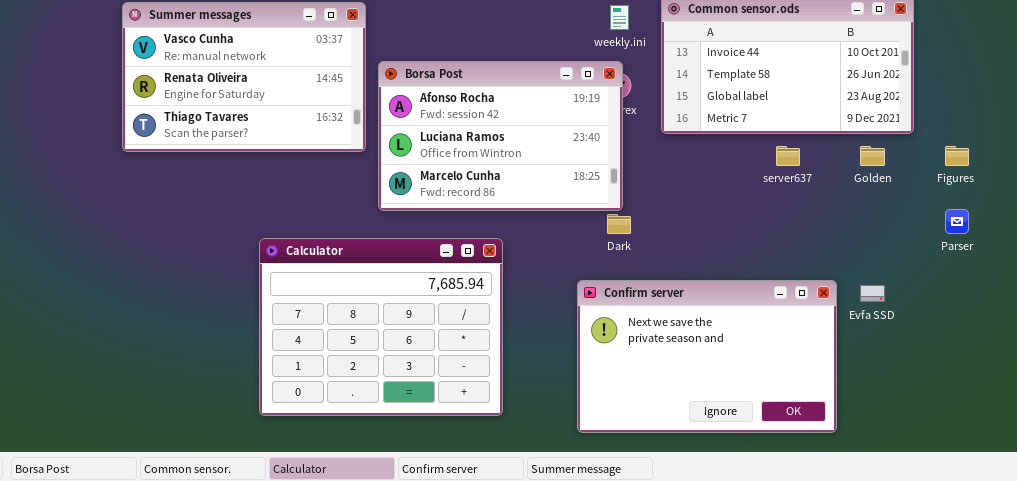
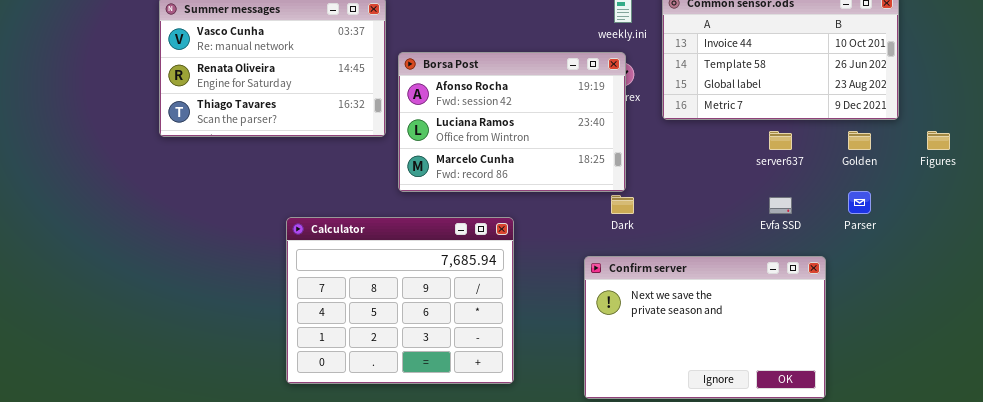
Parser: [945,209,969,234] -> [848,191,871,214], moved
Evfa SSD: [860,285,885,302] -> [769,197,792,214], moved

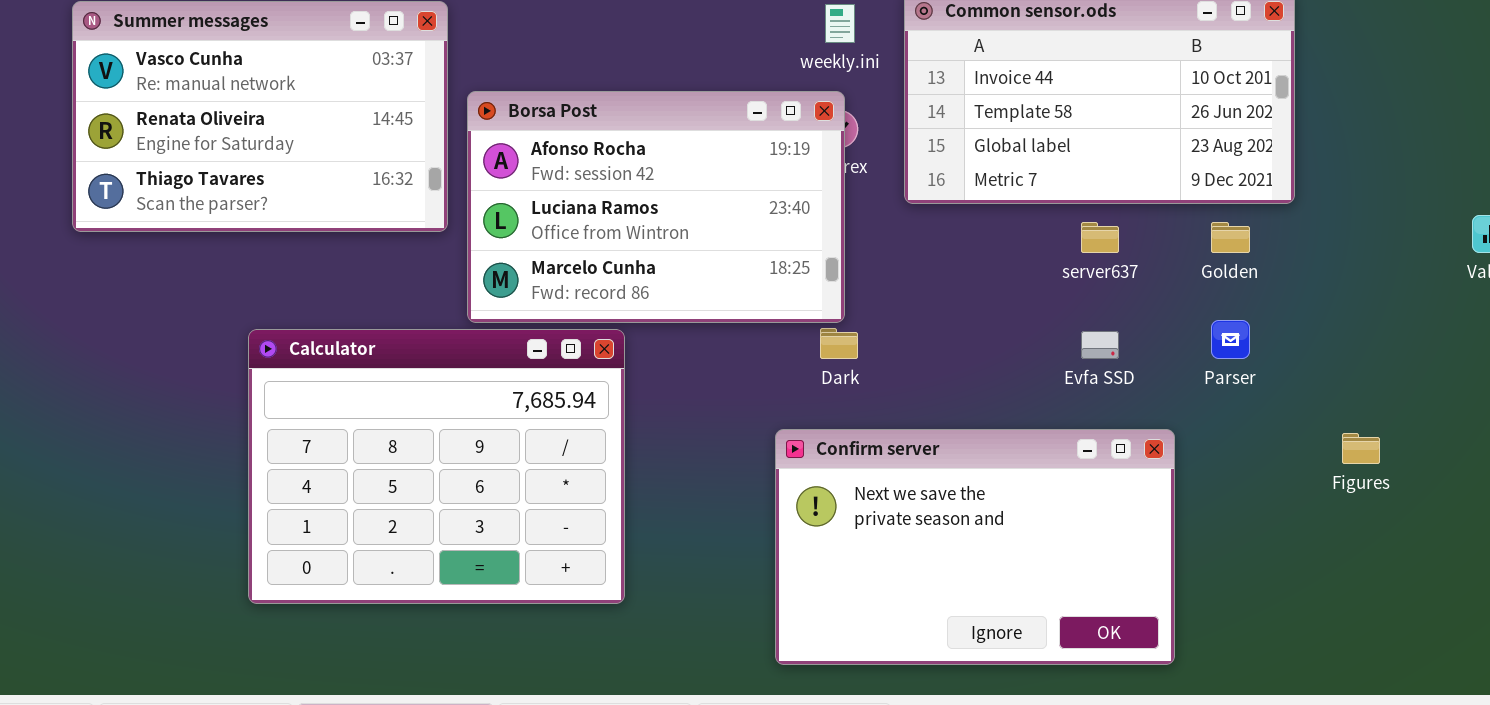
Figures: [927,131,950,150] -> [1342,433,1380,464], moved
Calculator: [286,217,514,384] -> [248,329,625,604], moved

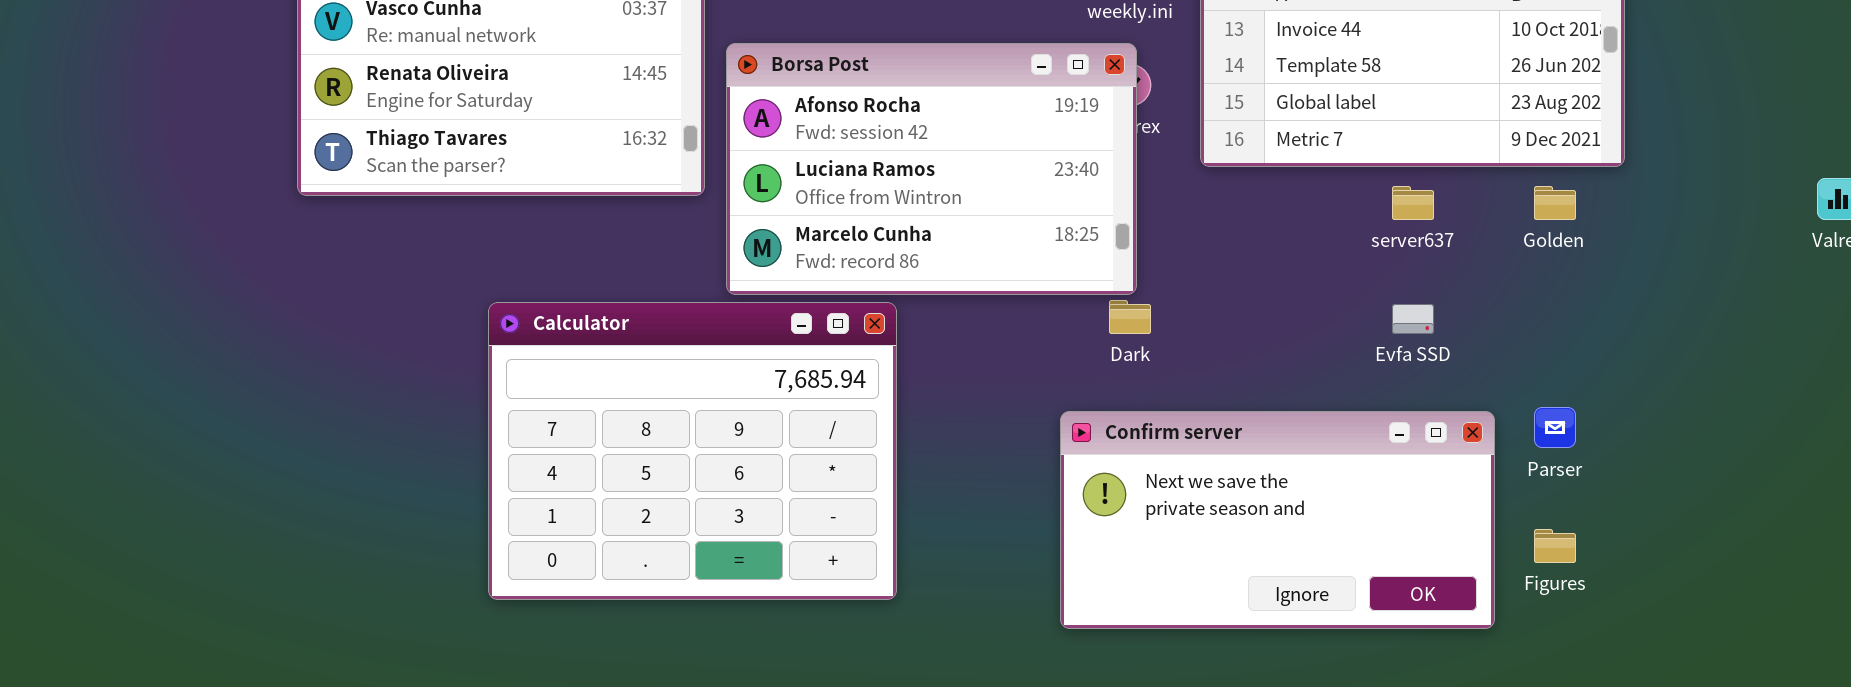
Parser: [1211,320,1250,359] -> [1534,407,1576,448], moved
Confirm server: [775,429,1175,665] -> [1060,411,1495,629], resized
Figures: [1342,433,1380,464] -> [1534,529,1576,563], moved

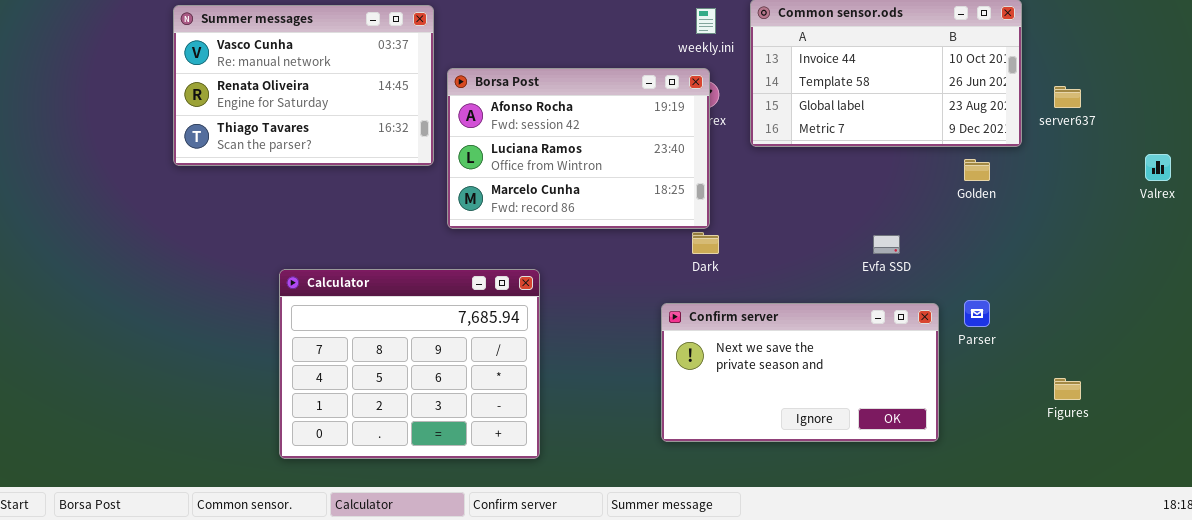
server637: [1392,186,1434,220] -> [1054,86,1081,108], moved
Calculator: [488,302,897,600] -> [279,269,540,459], moved
Figures: [1534,529,1576,563] -> [1054,378,1081,400], moved

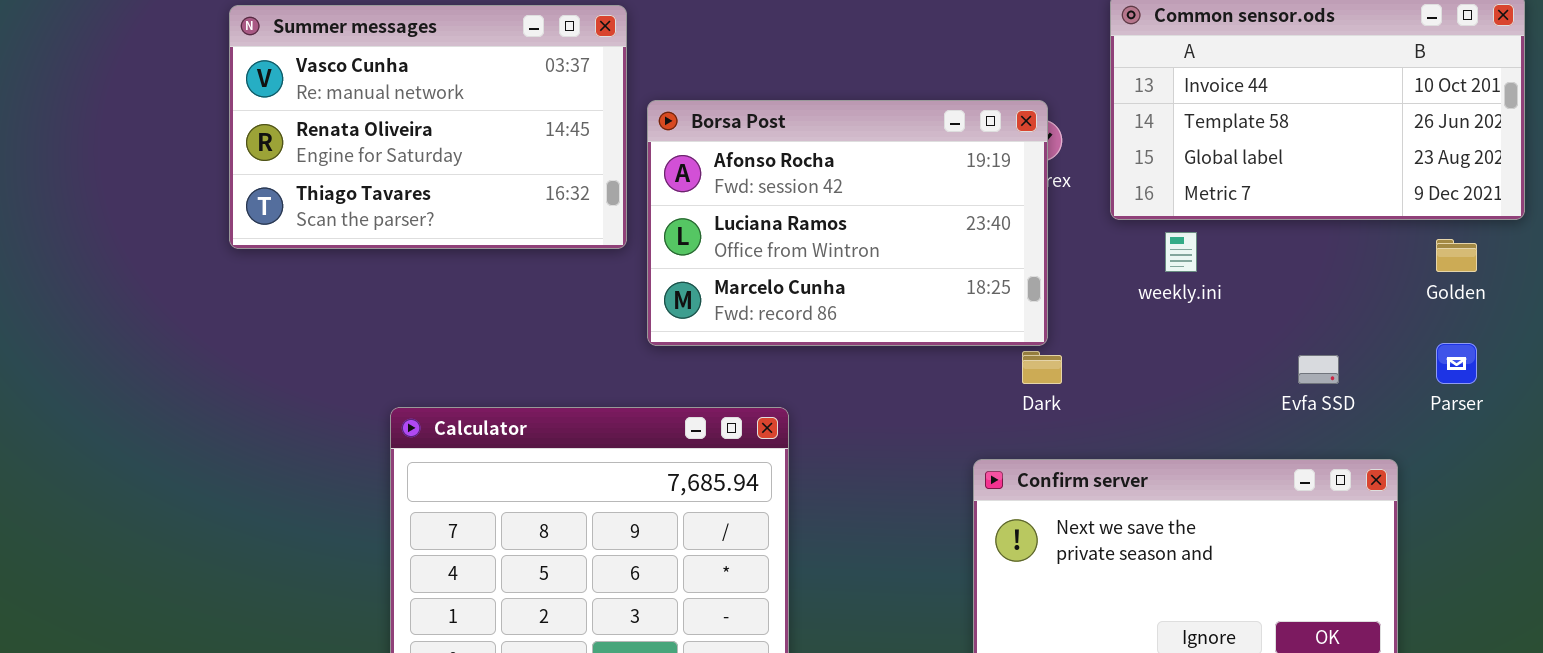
weekly.ini: [696,8,716,34] -> [1165,232,1197,272], moved
Parser: [964,300,990,327] -> [1436,343,1477,384], moved

